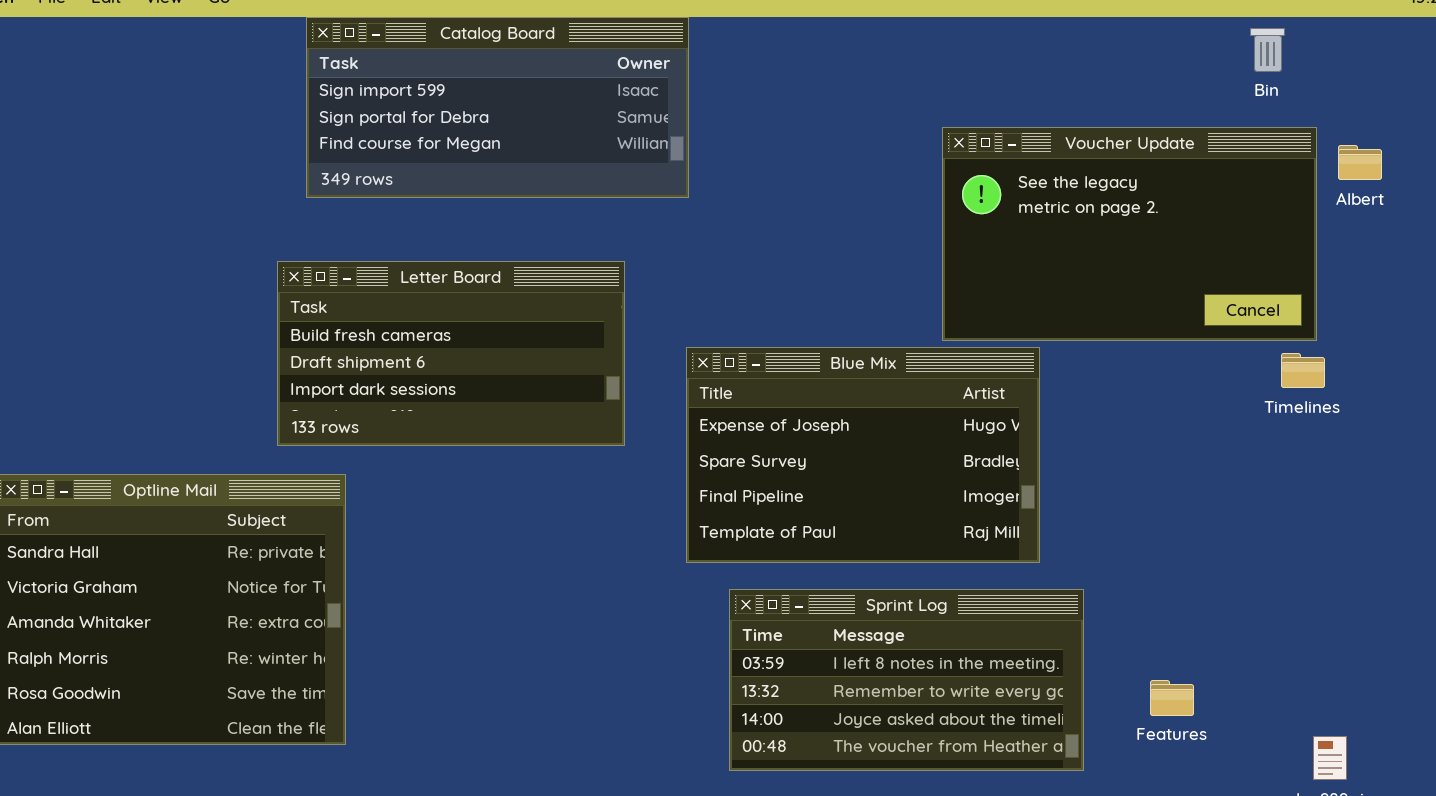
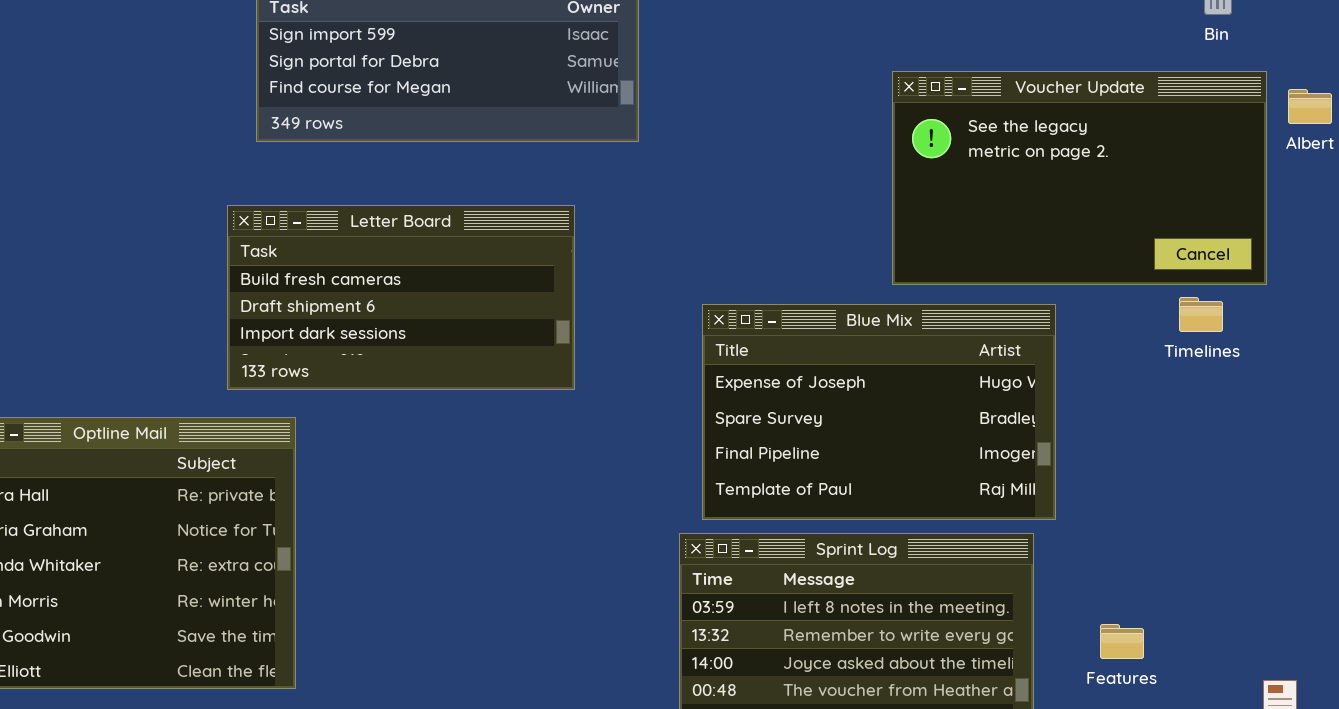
Blue Mix: [686,347,1040,563] -> [702,304,1056,520], moved
Timelines: [1281,353,1325,388] -> [1179,297,1223,332], moved

